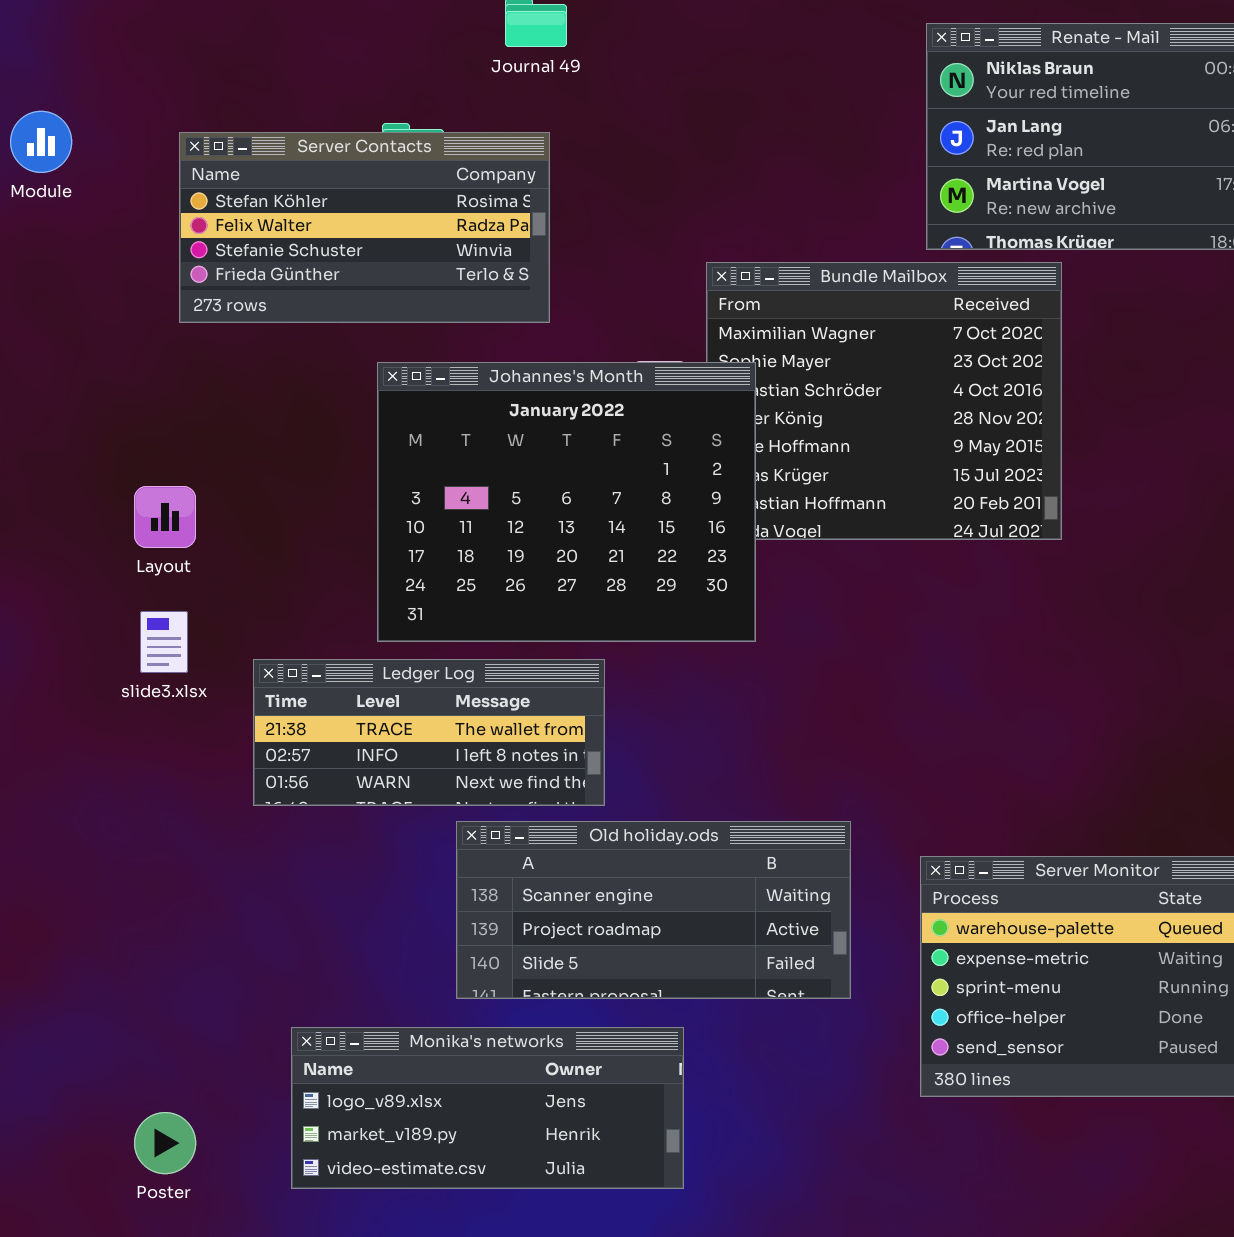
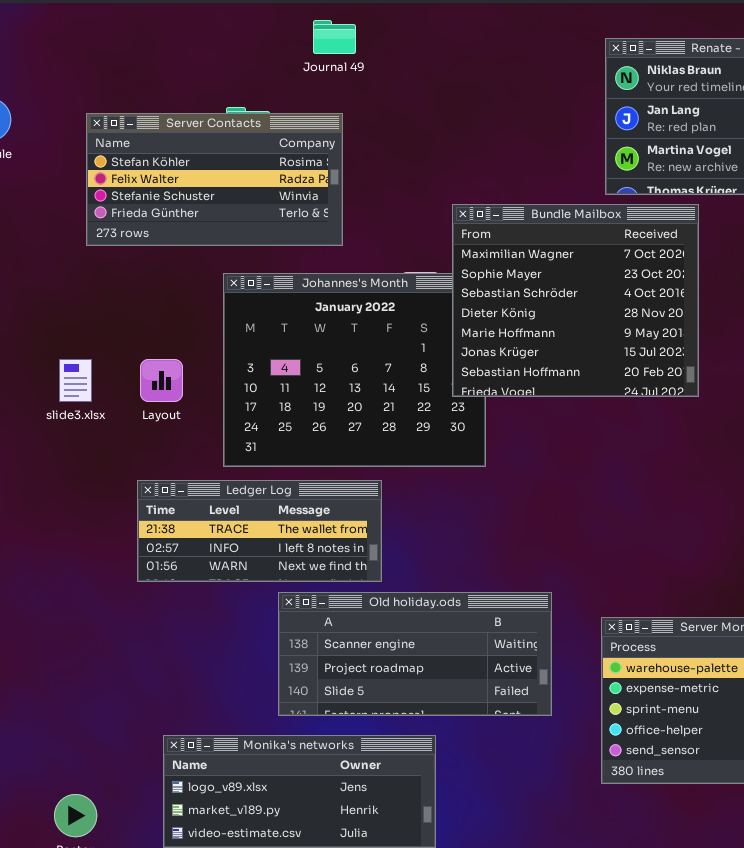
Bundle Mailbox: [706,262,1062,540] -> [452,204,699,397], raised
Layout: [134,486,196,548] -> [140,359,183,402], moved
slide3.xlsx: [140,611,188,673] -> [59,359,92,402], moved

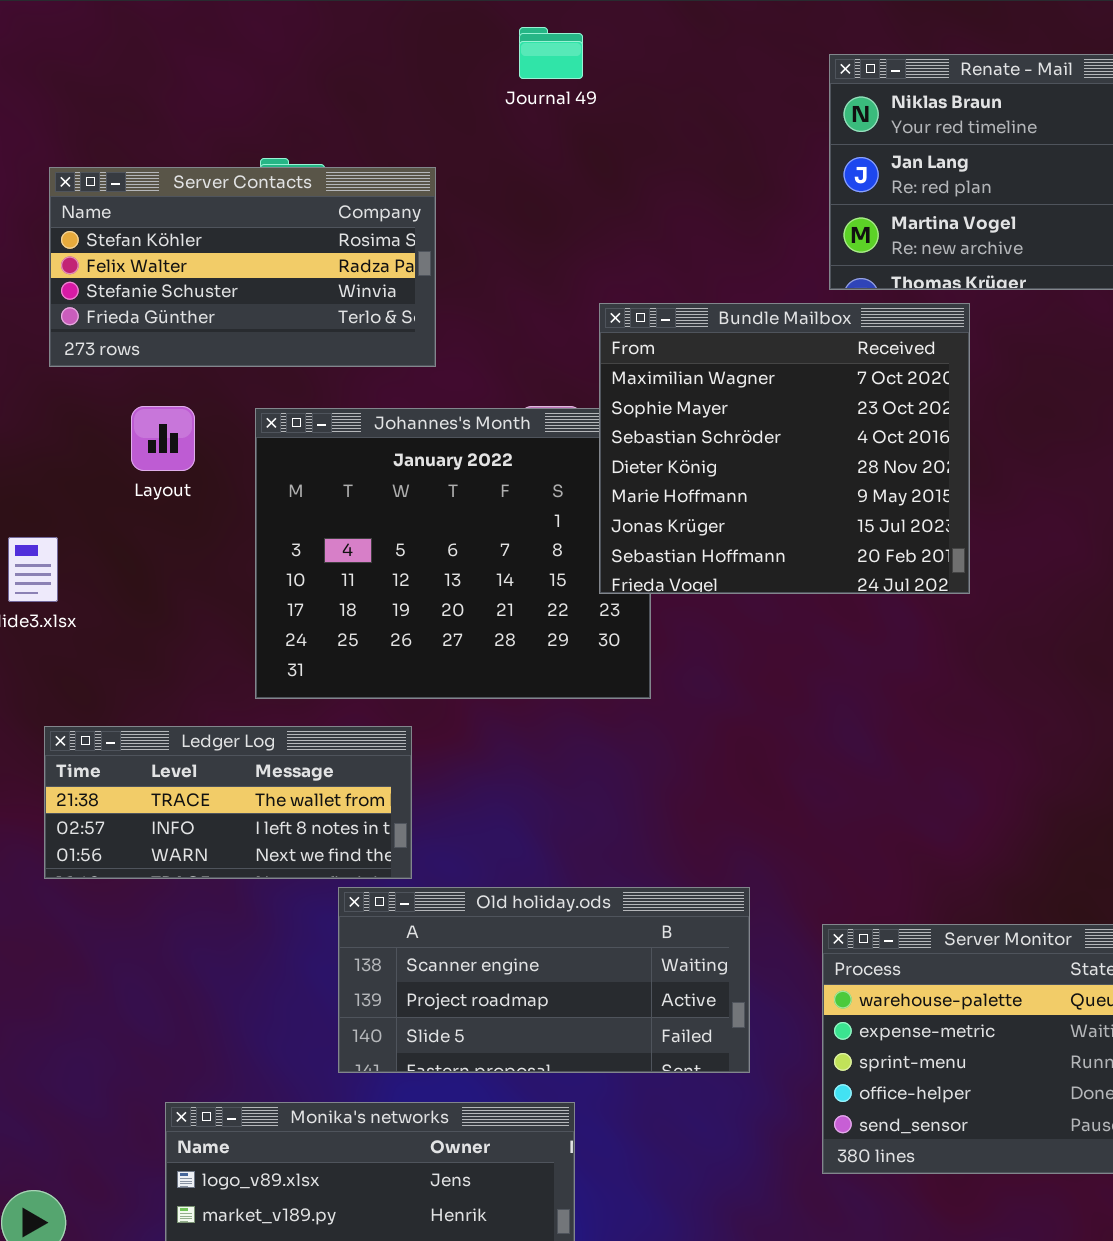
Journal 49: [313,20,356,54] -> [519,27,583,79], moved
Layout: [140,359,183,402] -> [131,406,195,471], moved
Ledger Log: [137,480,382,582] -> [44,726,412,879], moved

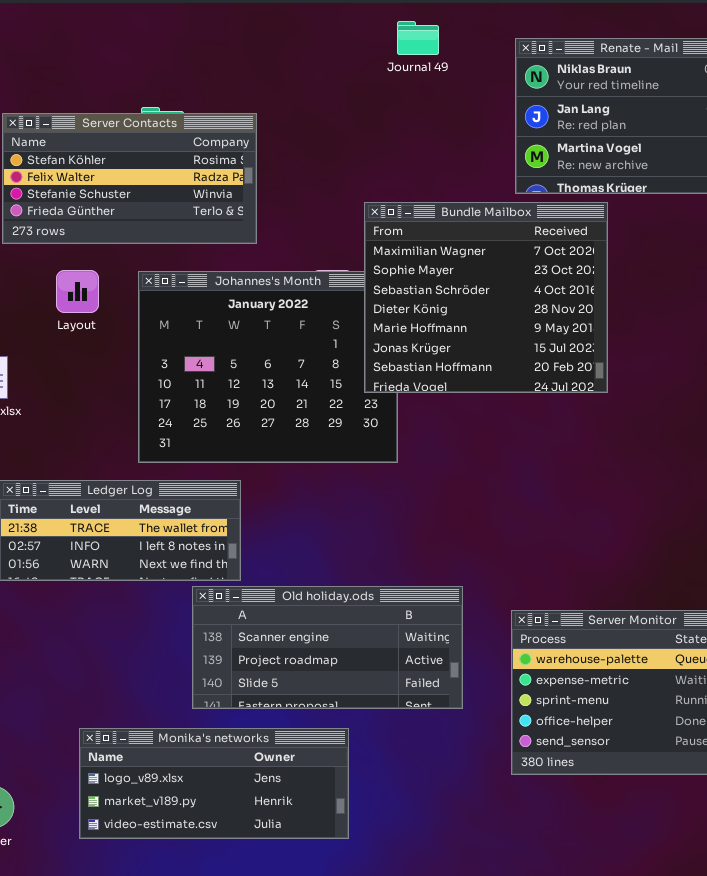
Journal 49: [519,27,583,79] -> [397,21,439,55], moved

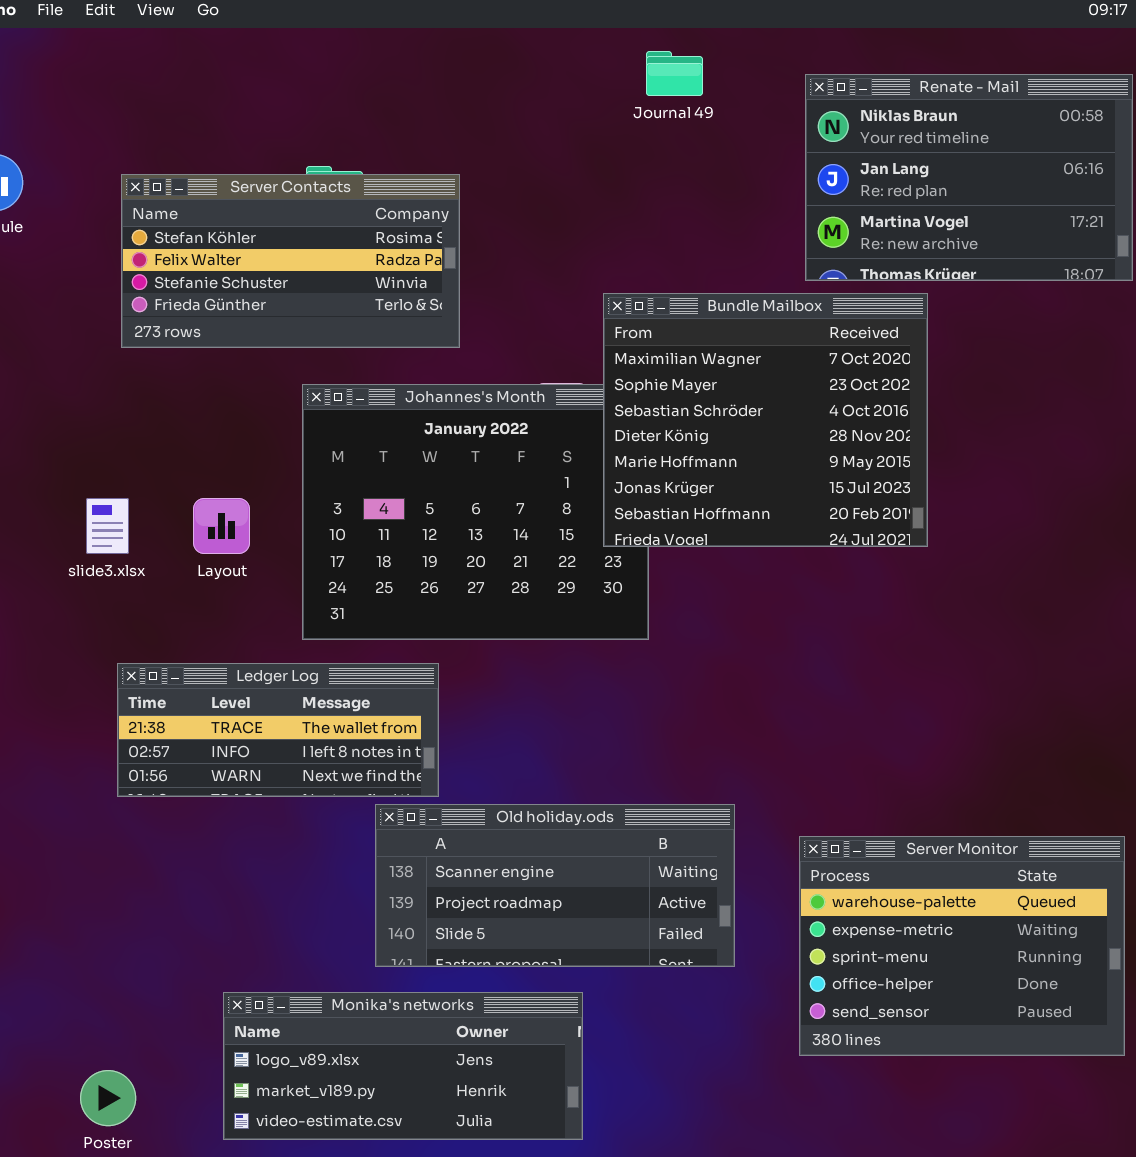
Layout: [56,270,99,313] -> [193,498,250,554], moved

